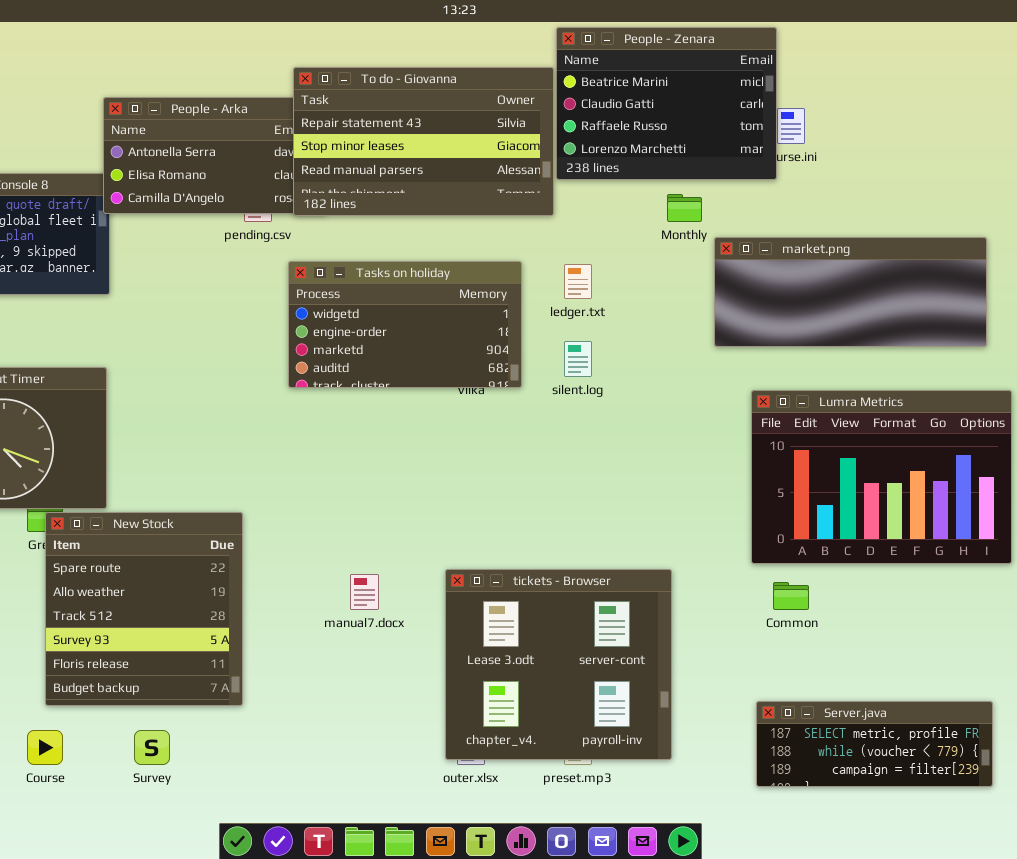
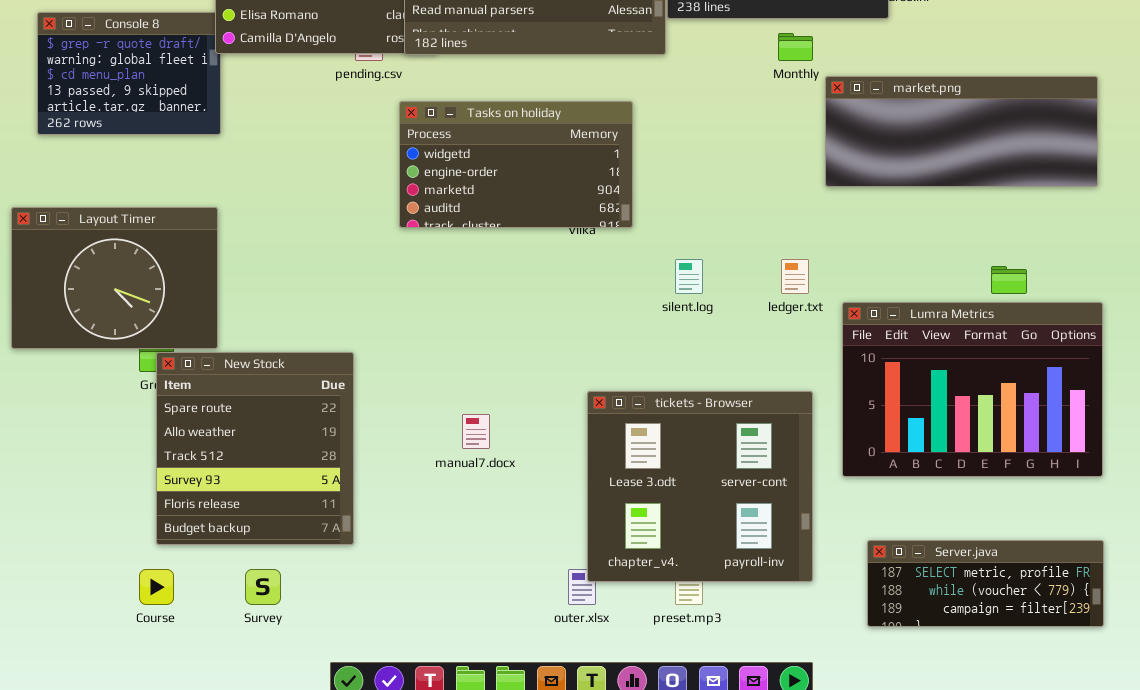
ledger.txt: [564,264,592,299] -> [781,259,809,294], moved
silent.log: [564,341,592,377] -> [675,259,703,294], moved
Lumra Metrics: [751,390,1012,564] -> [842,302,1103,477], moved
tickets - Browser: [445,569,672,760] -> [587,391,813,582], moved

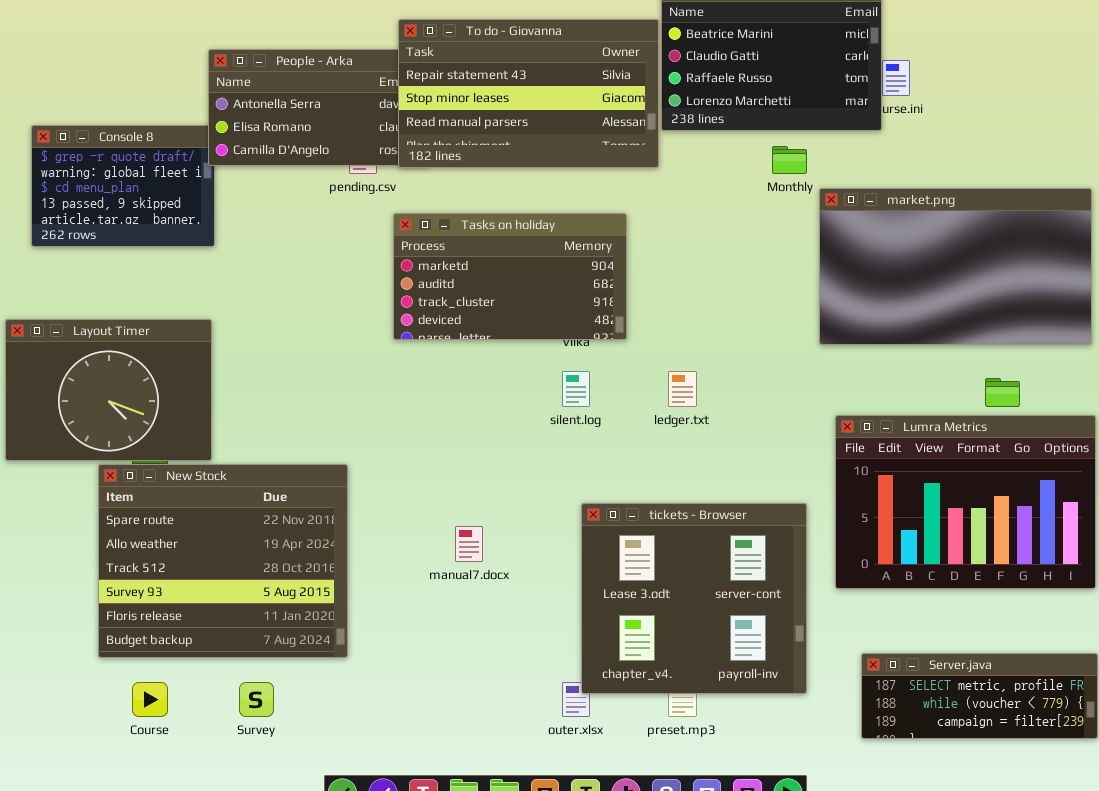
market.png: [825,76,1098,187] -> [819,188,1092,345], resized
Tasks on holiday: [399,101,633,228] -> [393,213,627,340], scrolled down 2 rows
silent.log: [675,259,703,294] -> [562,371,590,407], moved
ledger.txt: [781,259,809,294] -> [668,371,697,407], moved
New Stock: [156,352,354,545] -> [98,464,348,658], resized

